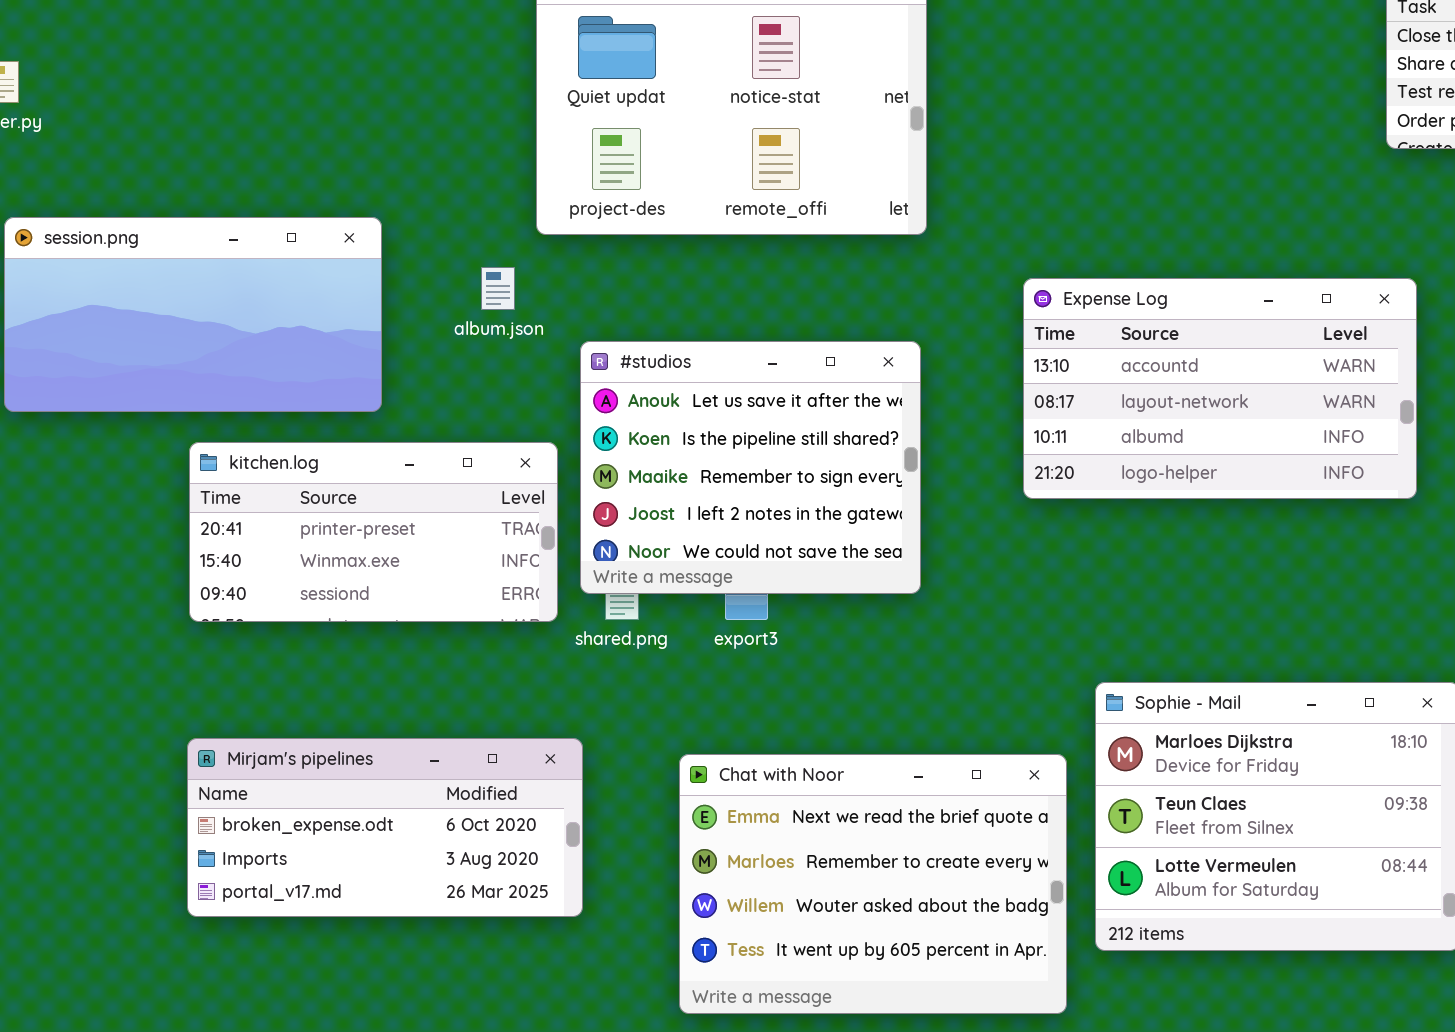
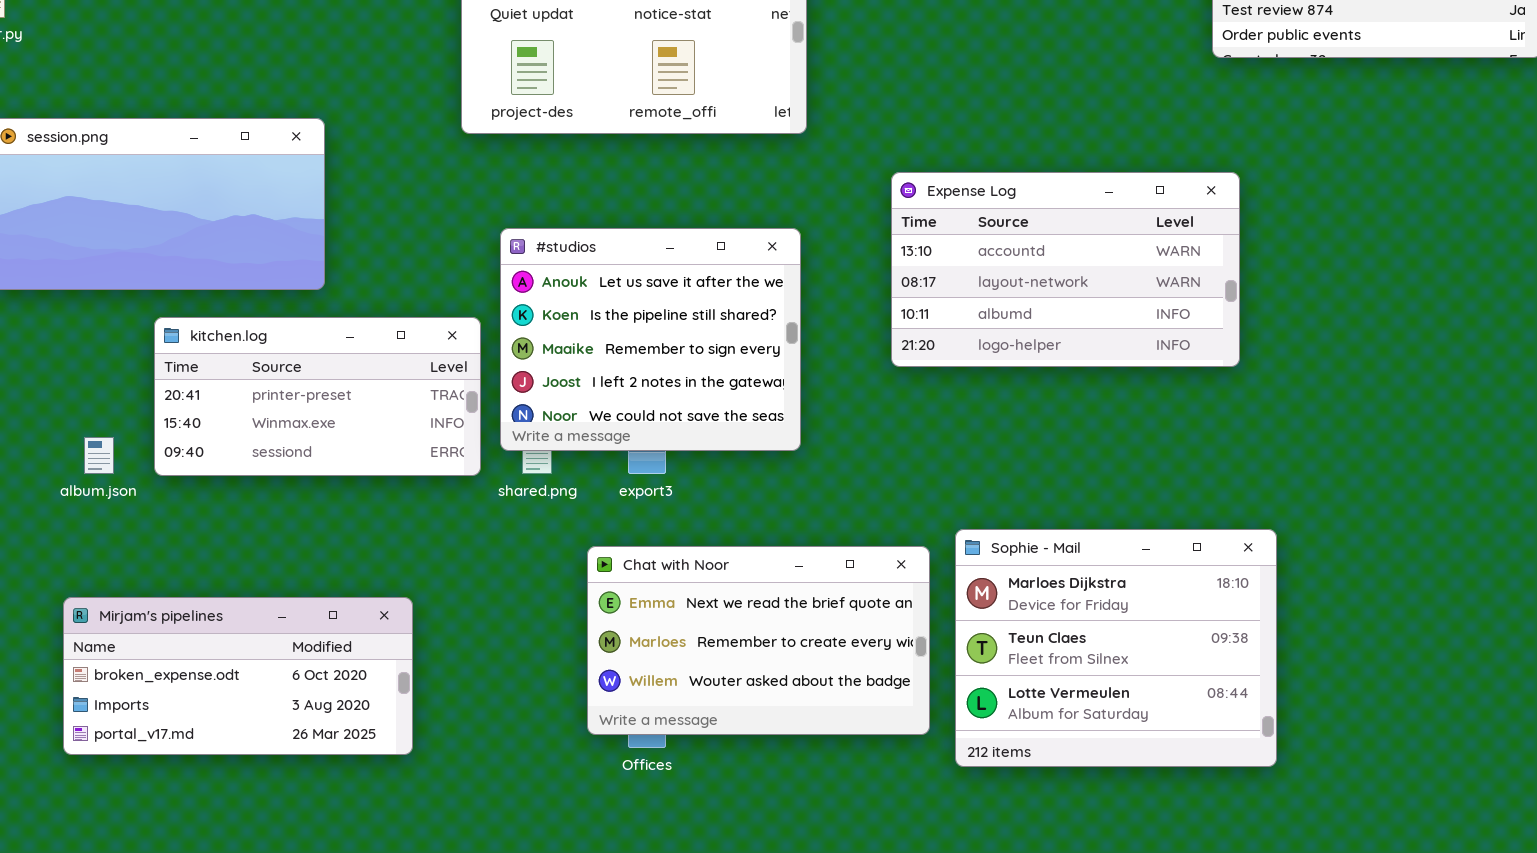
album.json: [481,267,515,310] -> [84,437,114,474], moved
Mirjam's pipelines: [187,738,583,917] -> [63,597,413,755], moved
Chat with Noor: [679,754,1067,1014] -> [587,546,930,735], moved, resized

